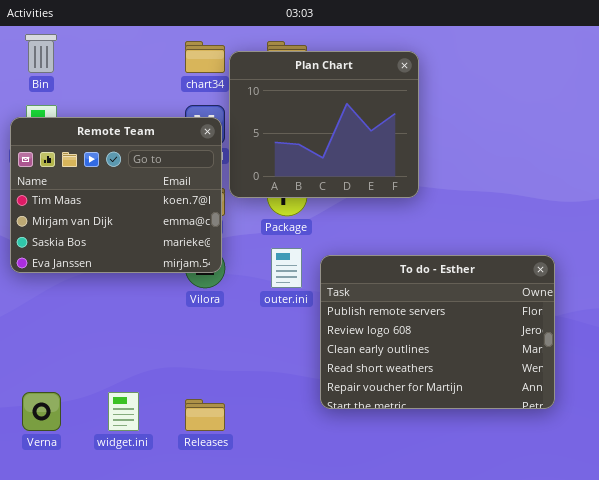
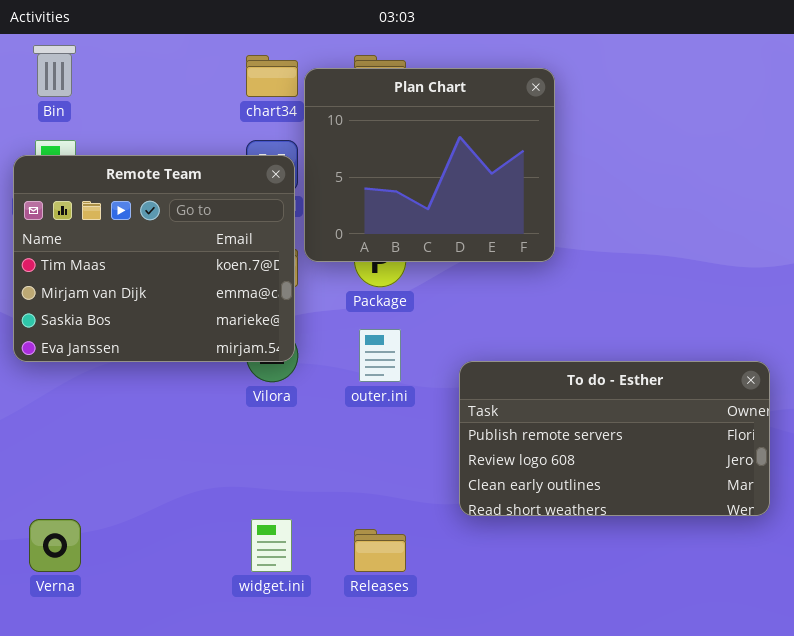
To do - Esther: [320,255,555,409] -> [459,361,770,516], moved, resized
widget.ini: [108,392,139,431] -> [251,519,292,572], moved
Releases: [185,399,225,431] -> [354,529,406,572], moved

